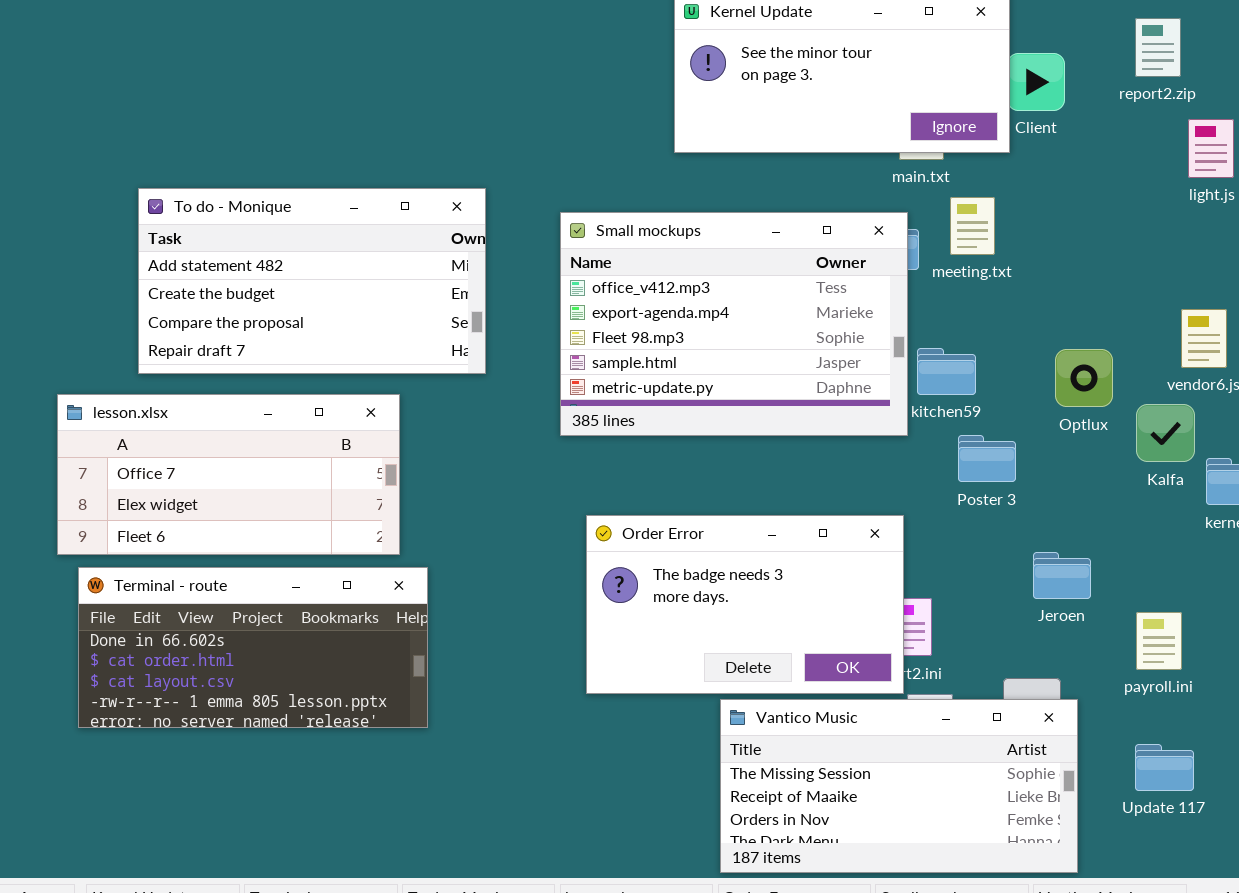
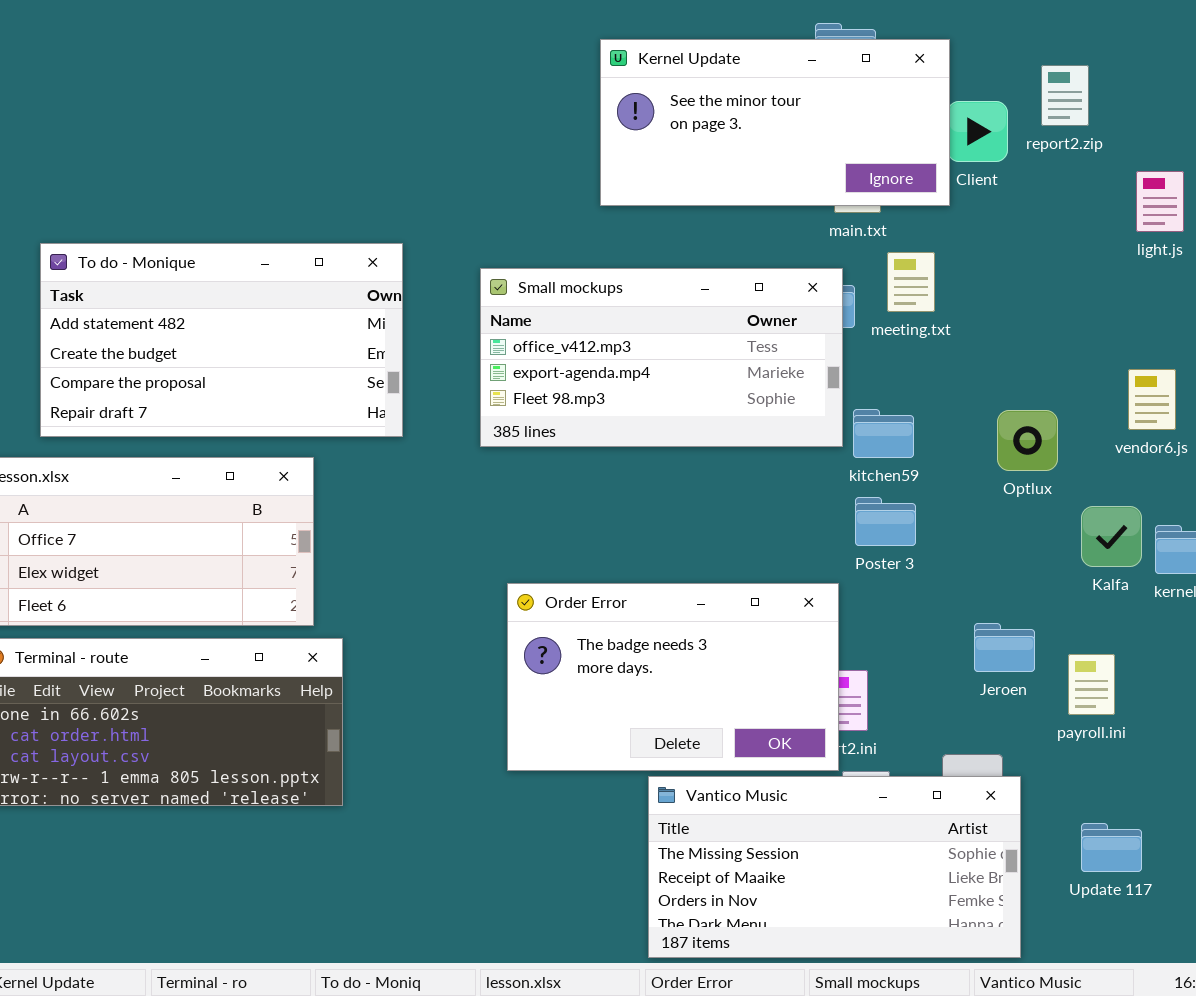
report2.zip: [1135,18,1181,77] -> [1041,65,1089,126], moved
Small mockups: [560,212,908,436] -> [480,268,843,447], resized
Kalfa: [1136,404,1195,462] -> [1081,506,1142,567], moved
Poster 3: [958,435,1016,482] -> [855,497,916,546], moved
payroll.ini: [1136,612,1182,670] -> [1068,654,1115,715], moved

